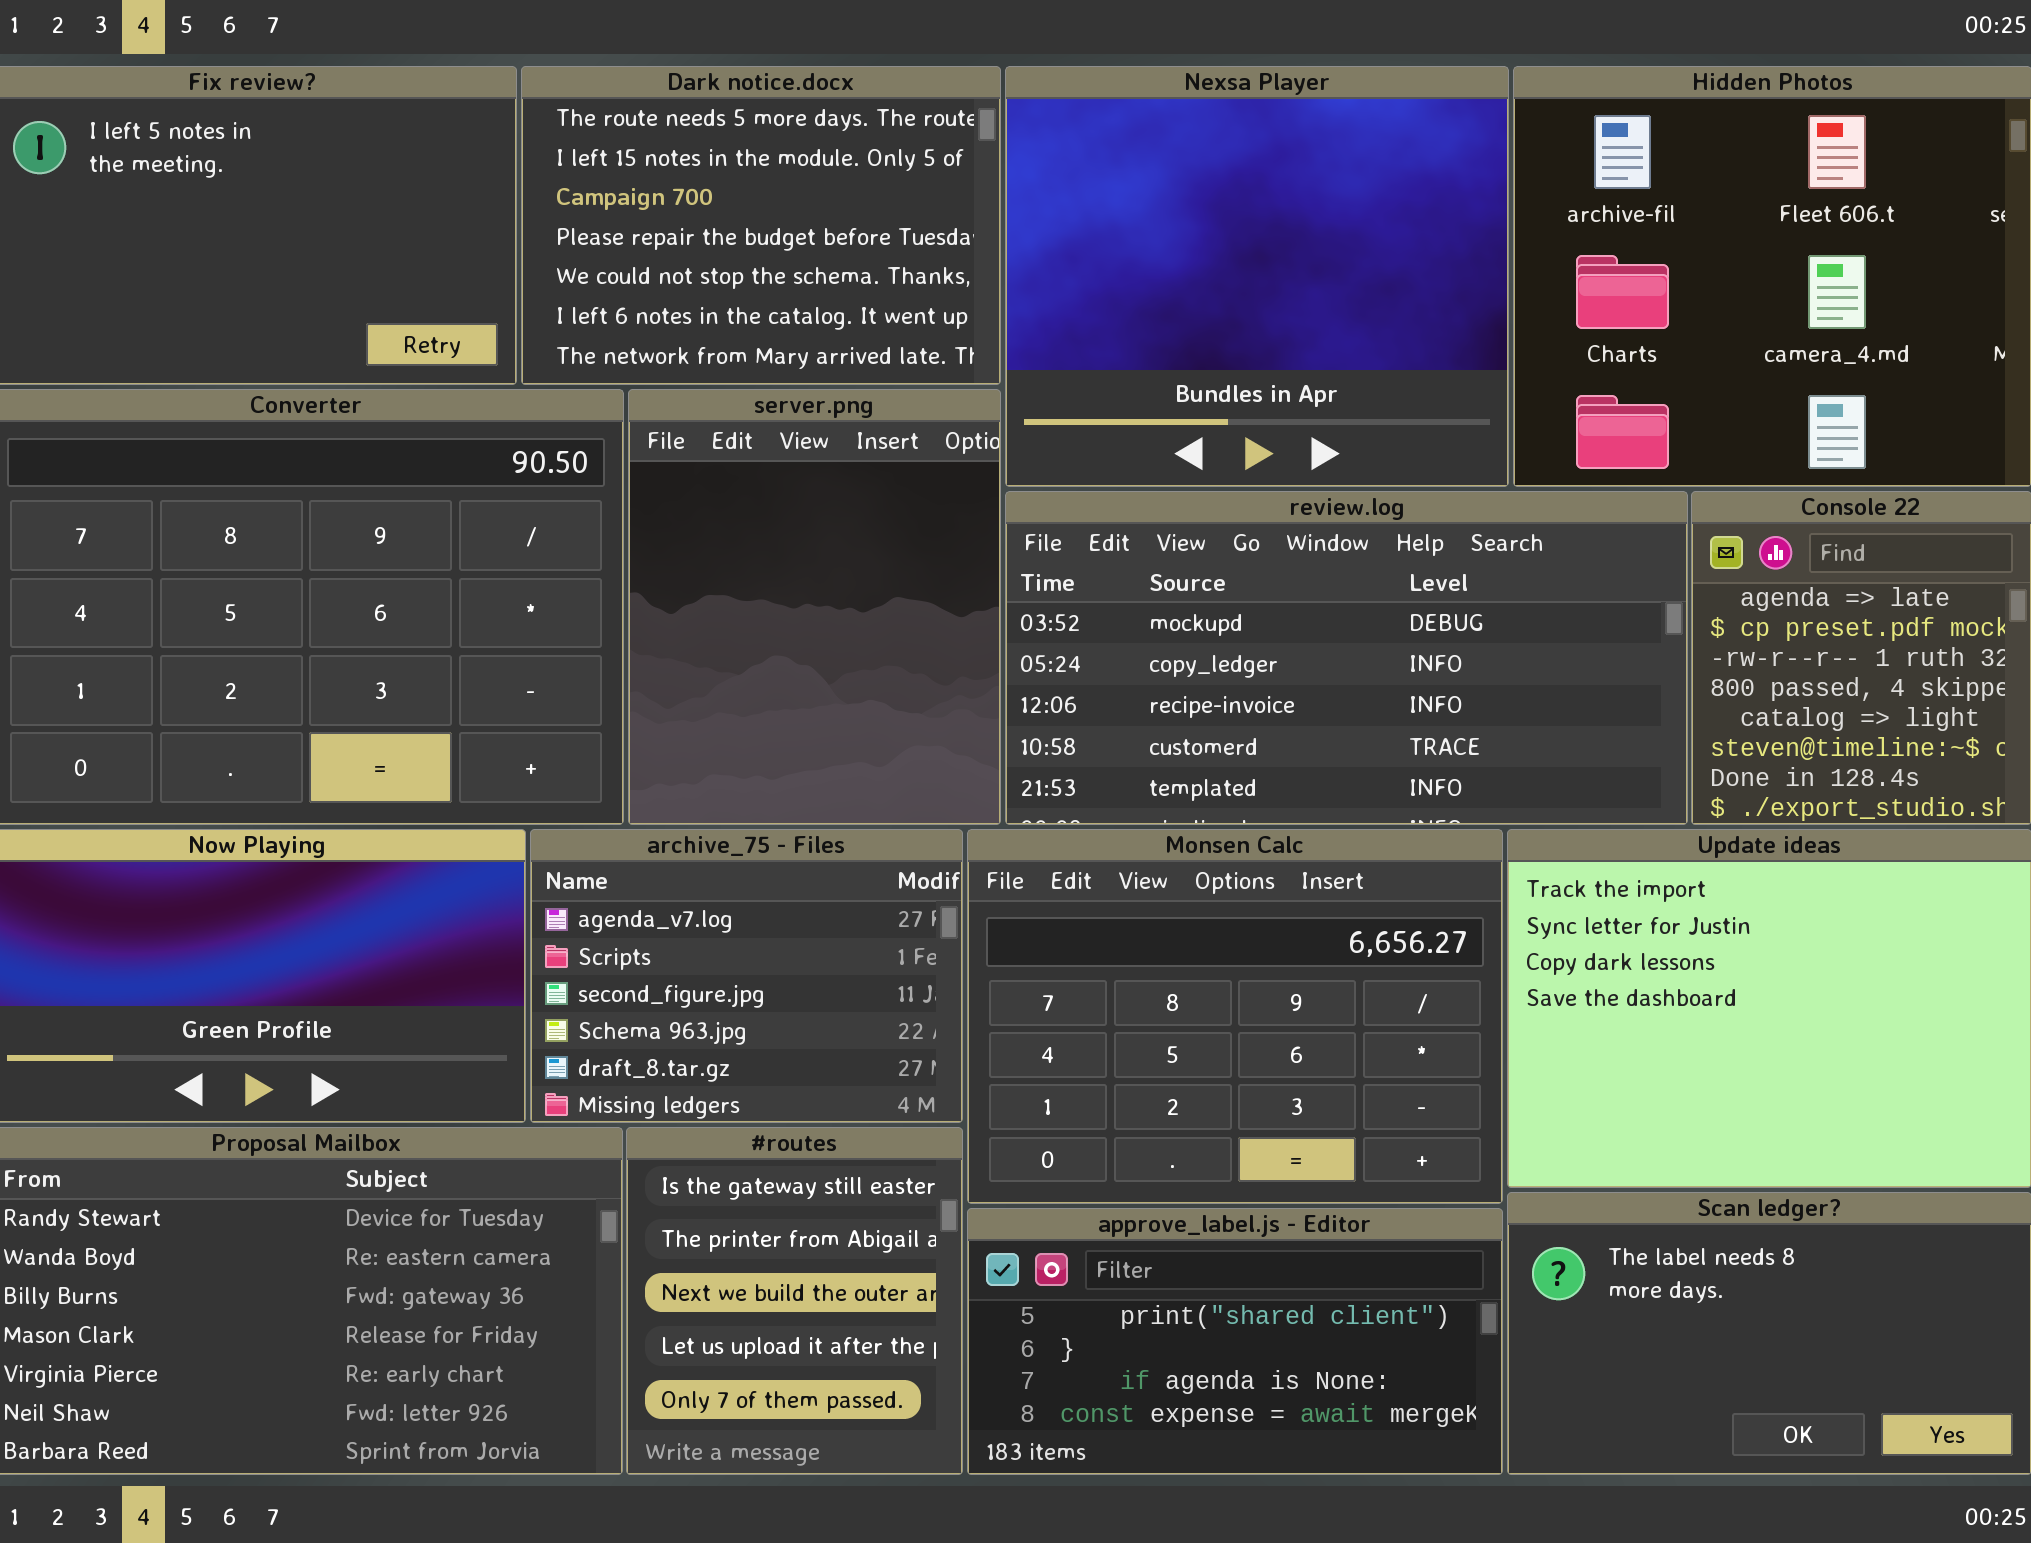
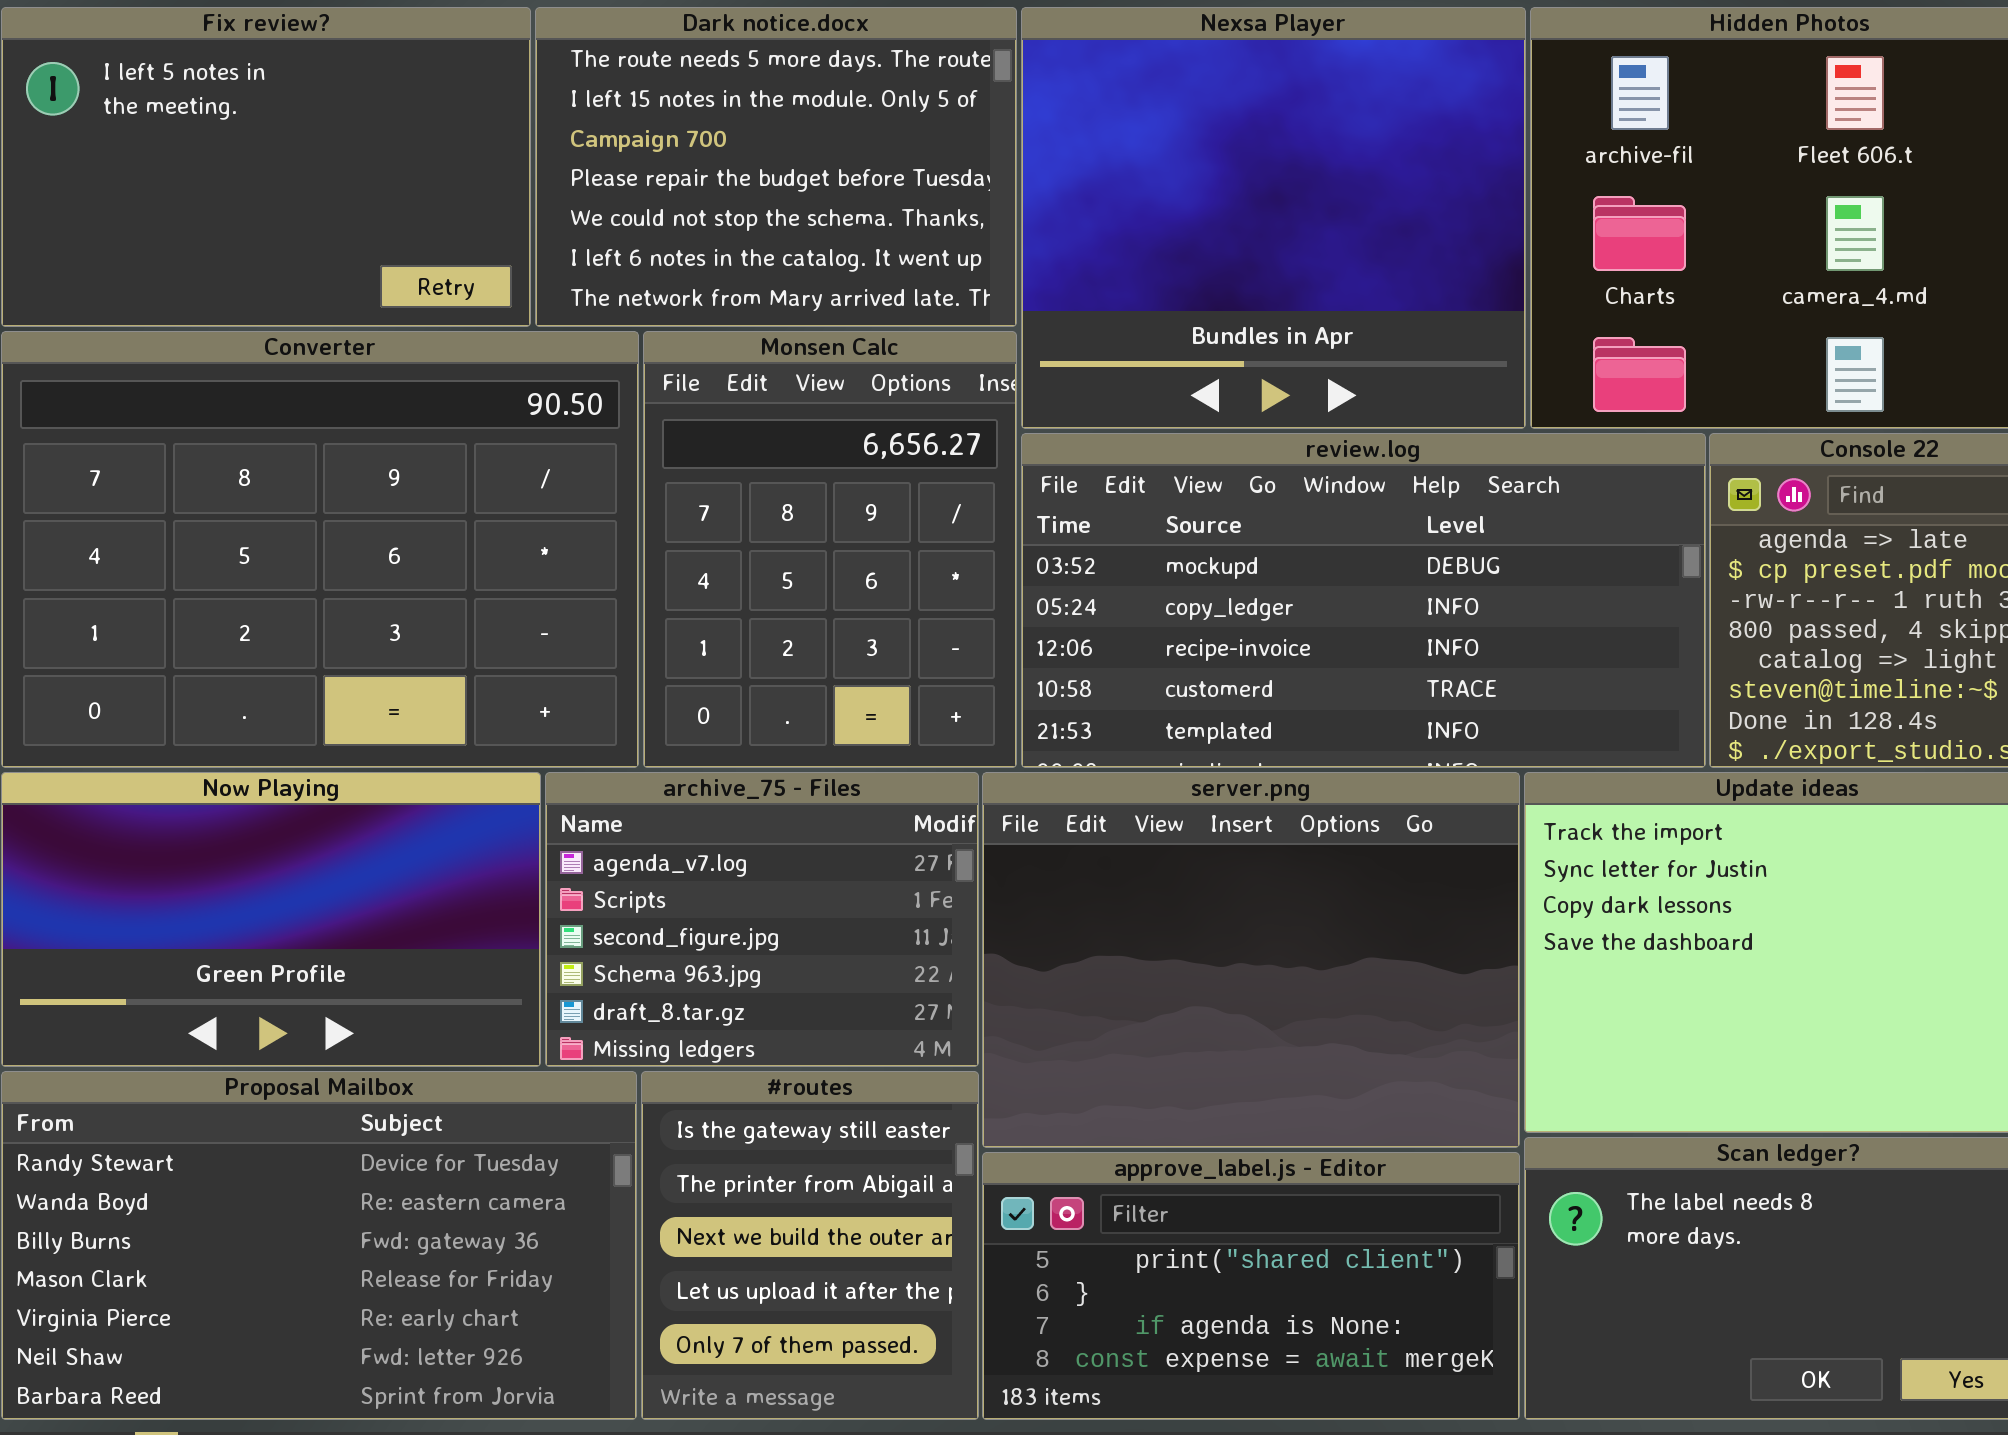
server.png: [628,389,1001,825] -> [982,772,1520,1148], moved, resized
Monsen Calc: [967,829,1503,1204] -> [643,331,1017,768], moved, resized

